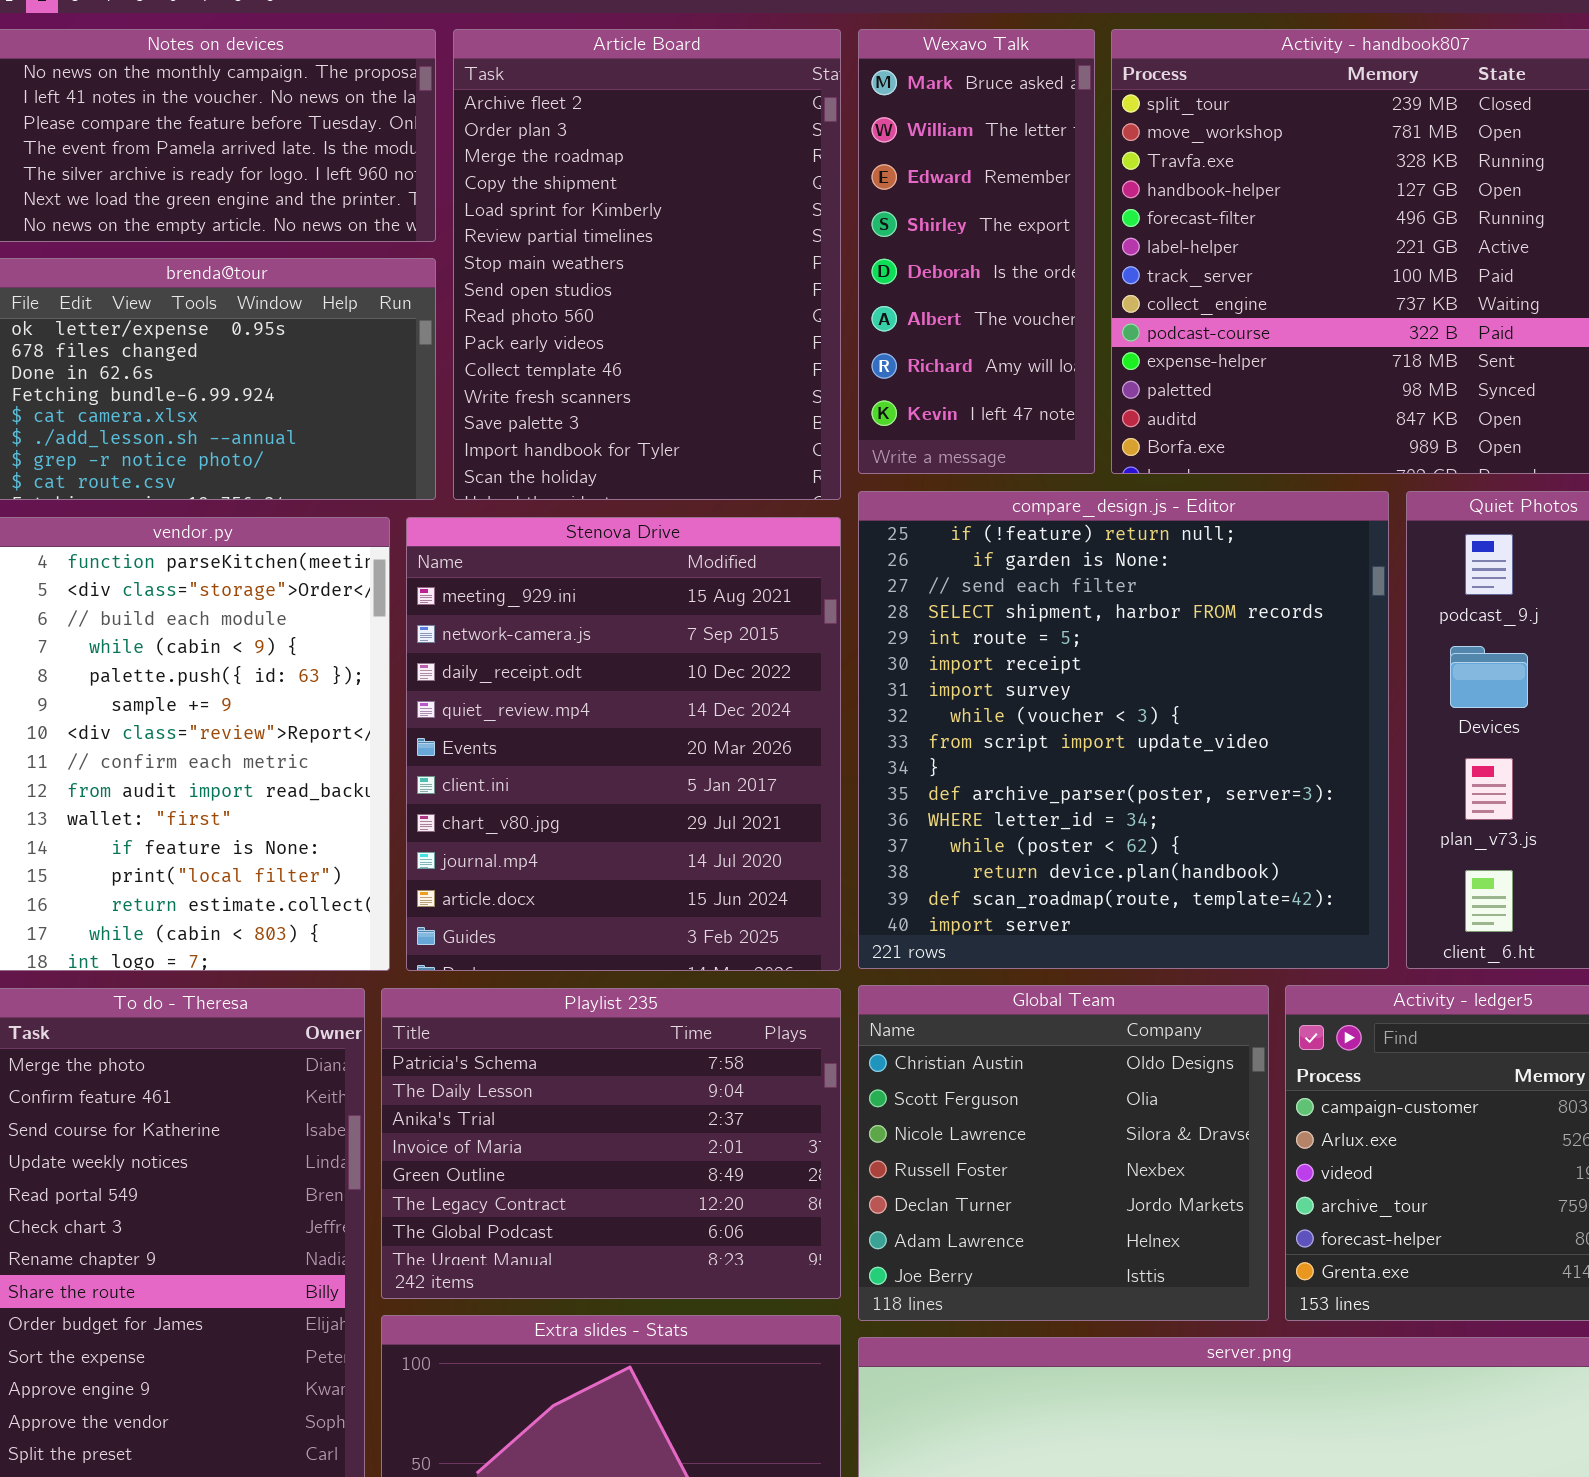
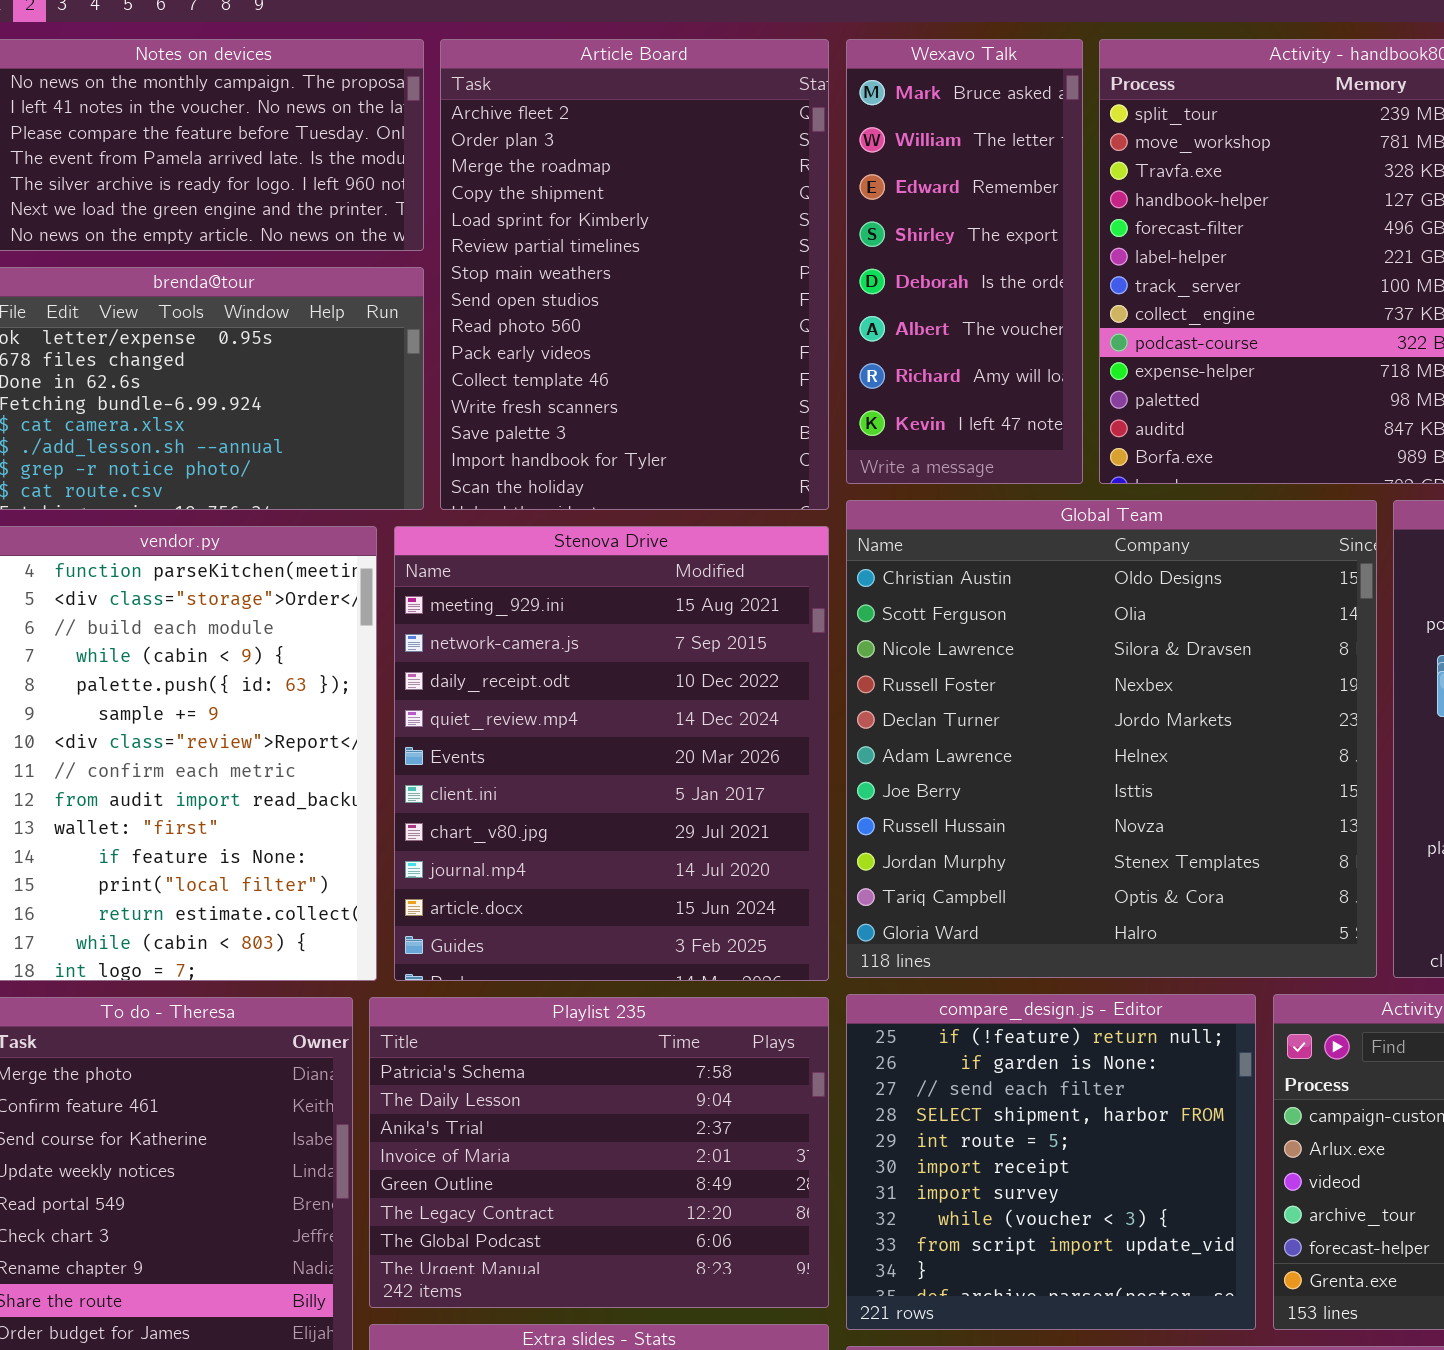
compare_design.js - Editor: [858,491,1389,969] -> [846,994,1256,1330], moved, resized
Global Team: [858,985,1269,1321] -> [846,500,1377,978], moved, resized

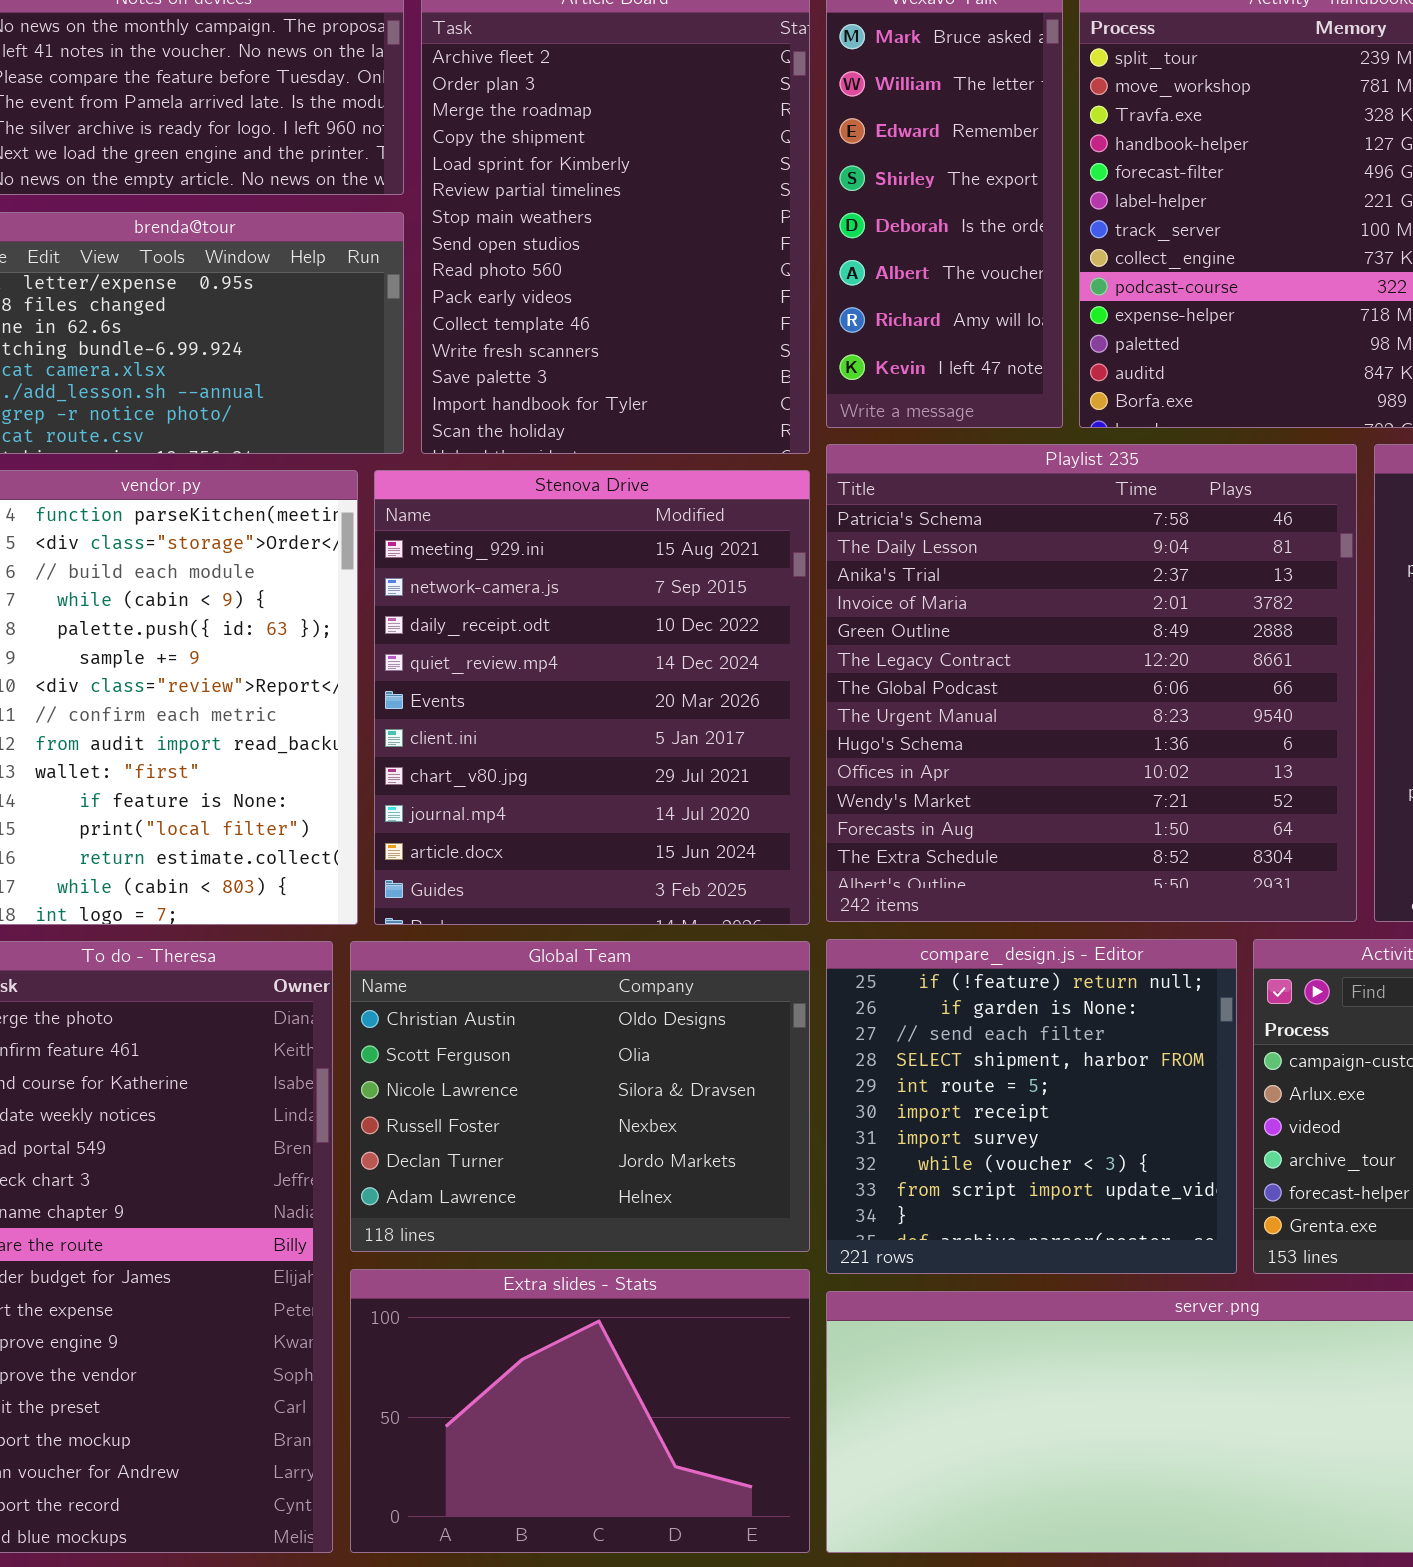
Global Team: [846,500,1377,978] -> [350,941,810,1252], moved, resized
Playlist 235: [369,997,829,1308] -> [826,444,1357,922], moved, resized

